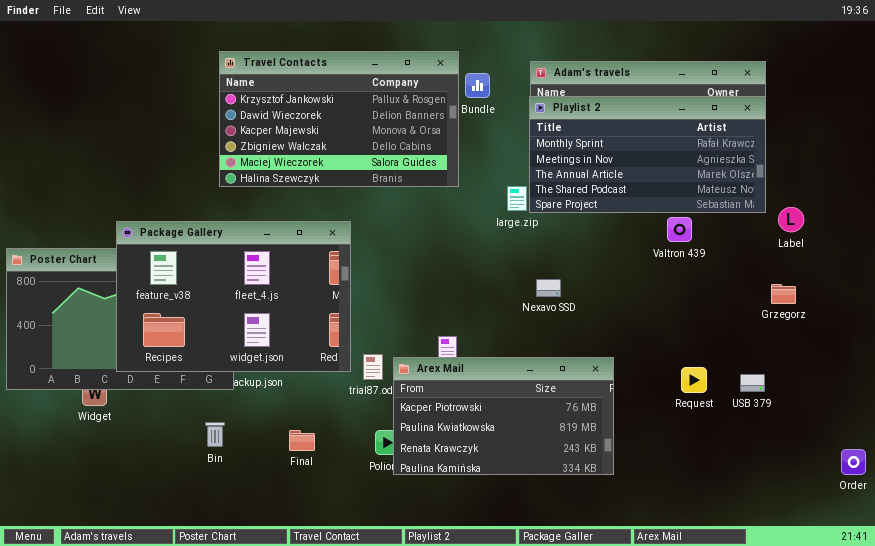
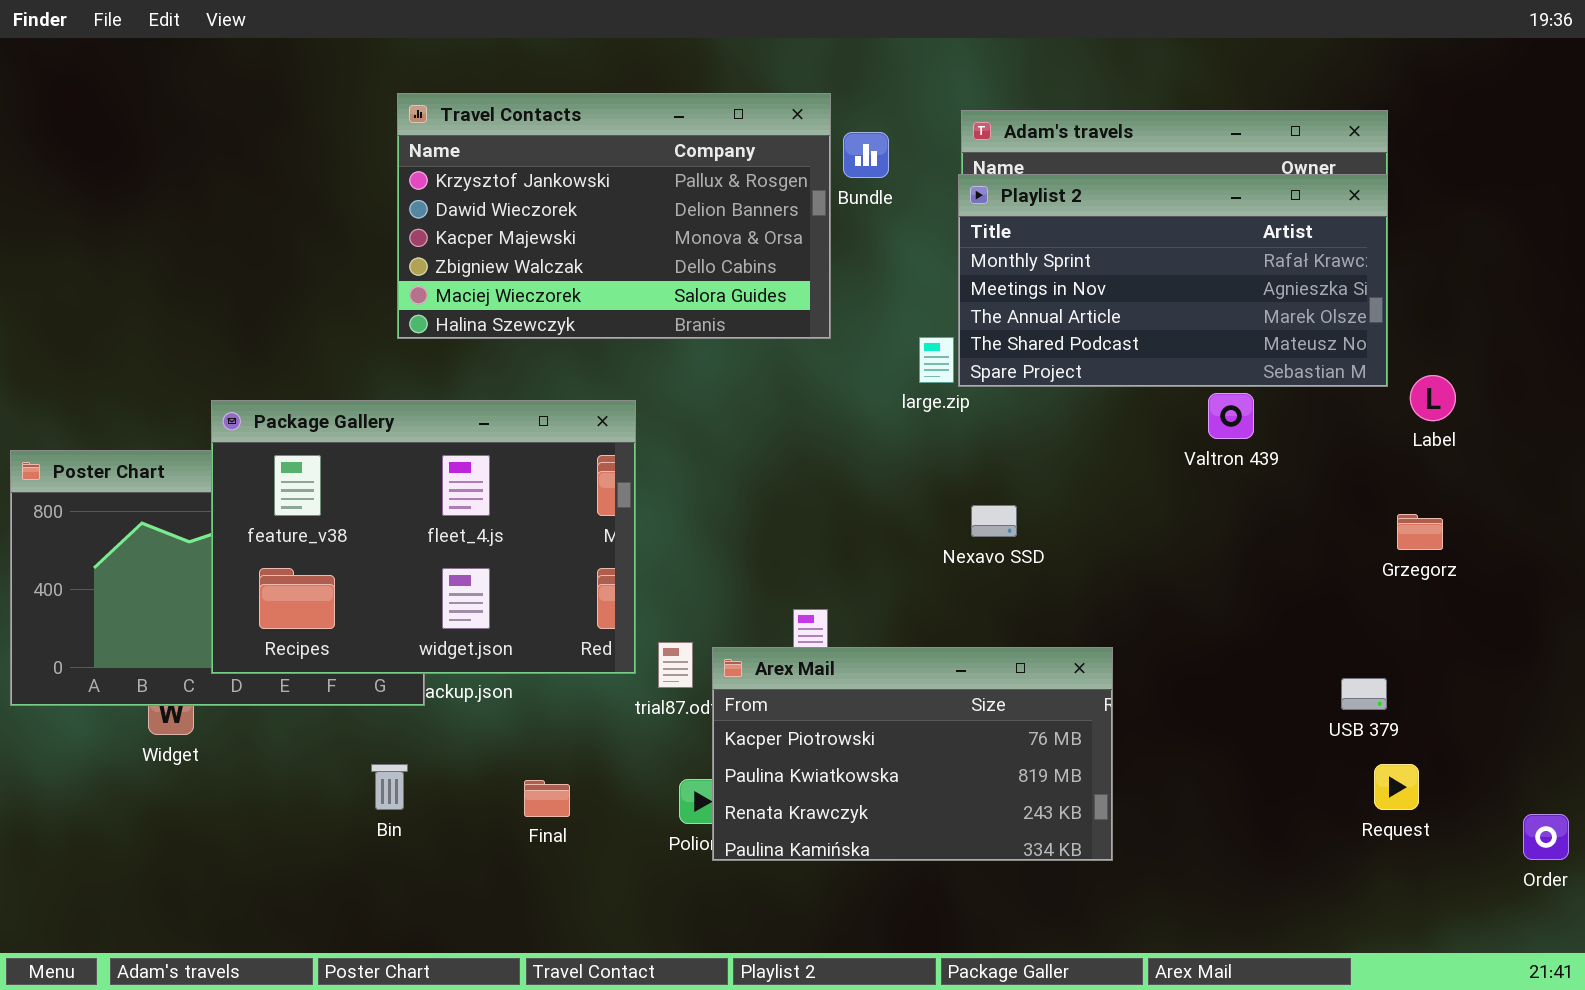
Request: [681,367,707,393] -> [1374,764,1419,810], moved

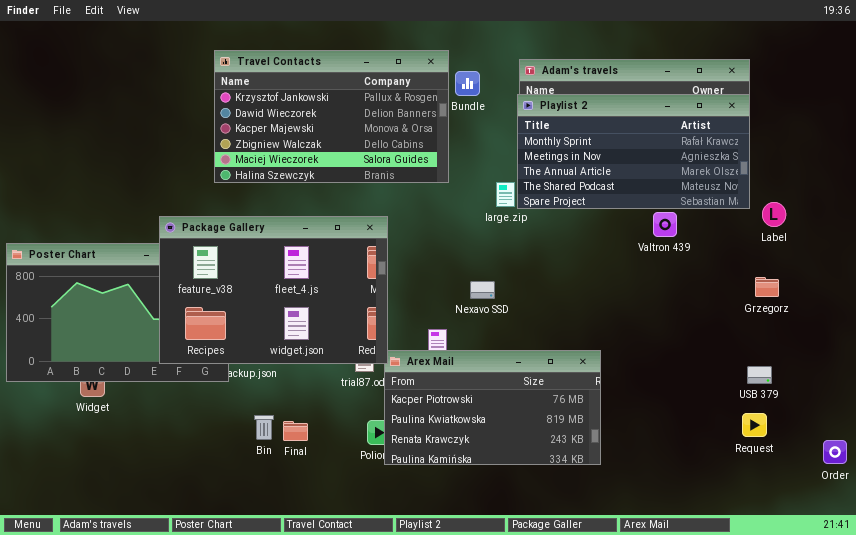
Package Gallery: [211,400,636,674] -> [159,216,388,364], moved
Nexavo SSD: [971,505,1017,537] -> [470,281,495,299], moved
USB 379: [1341,678,1387,710] -> [747,366,772,384], moved
Bin: [371,764,408,810] -> [254,415,274,440], moved

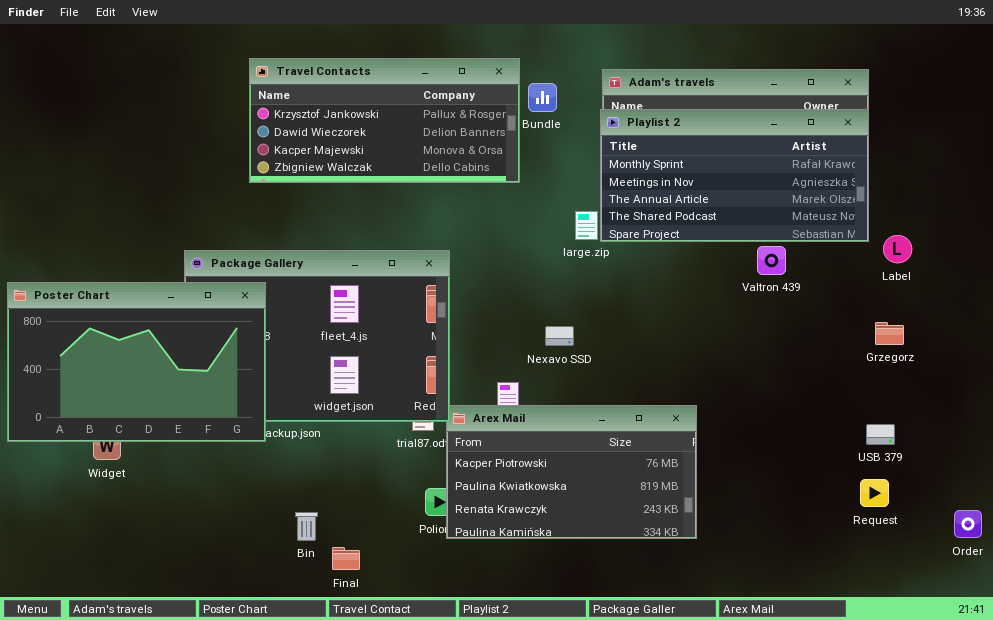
Travel Contacts: [214,50,449,183] -> [249,58,520,183], resized
Poster Chart: [6,243,229,382] -> [7,282,266,442], raised
Bin: [254,415,274,440] -> [295,512,318,541], moved
Final: [283,421,308,441] -> [332,547,360,570], moved

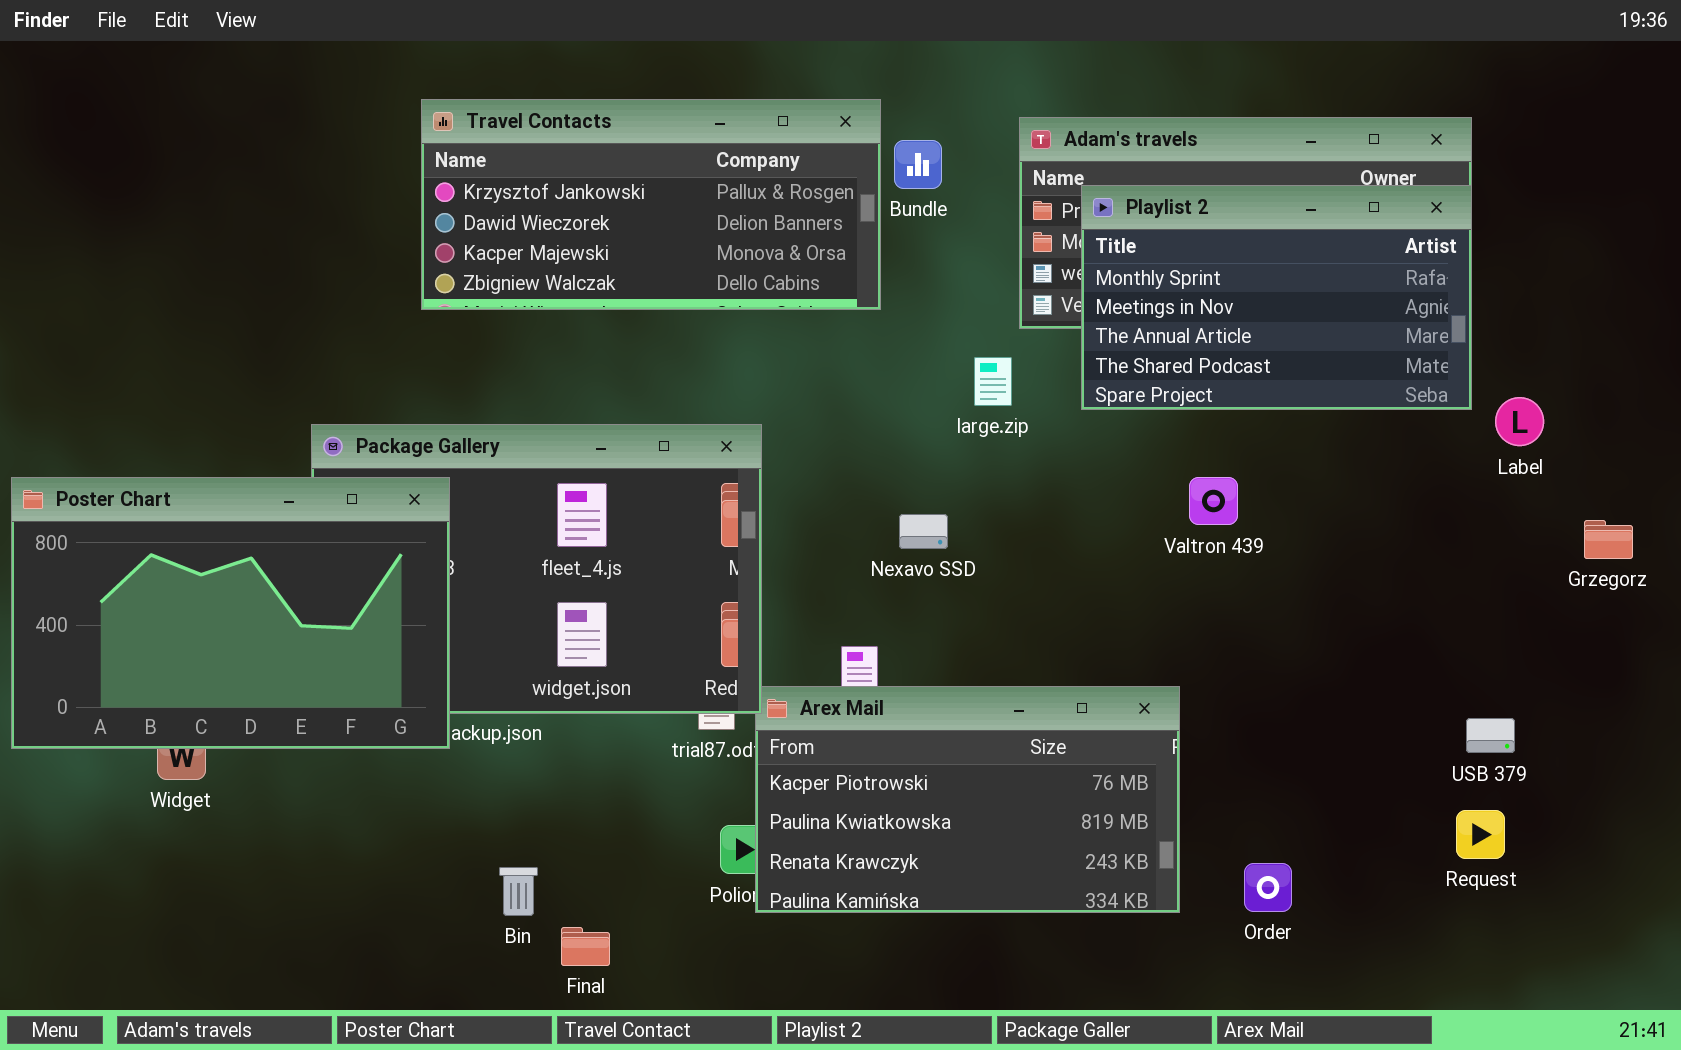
Playlist 2: [600,109,869,242] -> [1081,185,1472,410], resized
Valtron 439: [757,246,786,275] -> [1189,477,1238,525], moved
Grzegorz: [875,322,904,345] -> [1584,520,1633,559], moved
Nexavo SSD: [545,326,574,346] -> [899,514,948,549], moved
Order: [954,510,982,538] -> [1244,863,1292,912], moved

